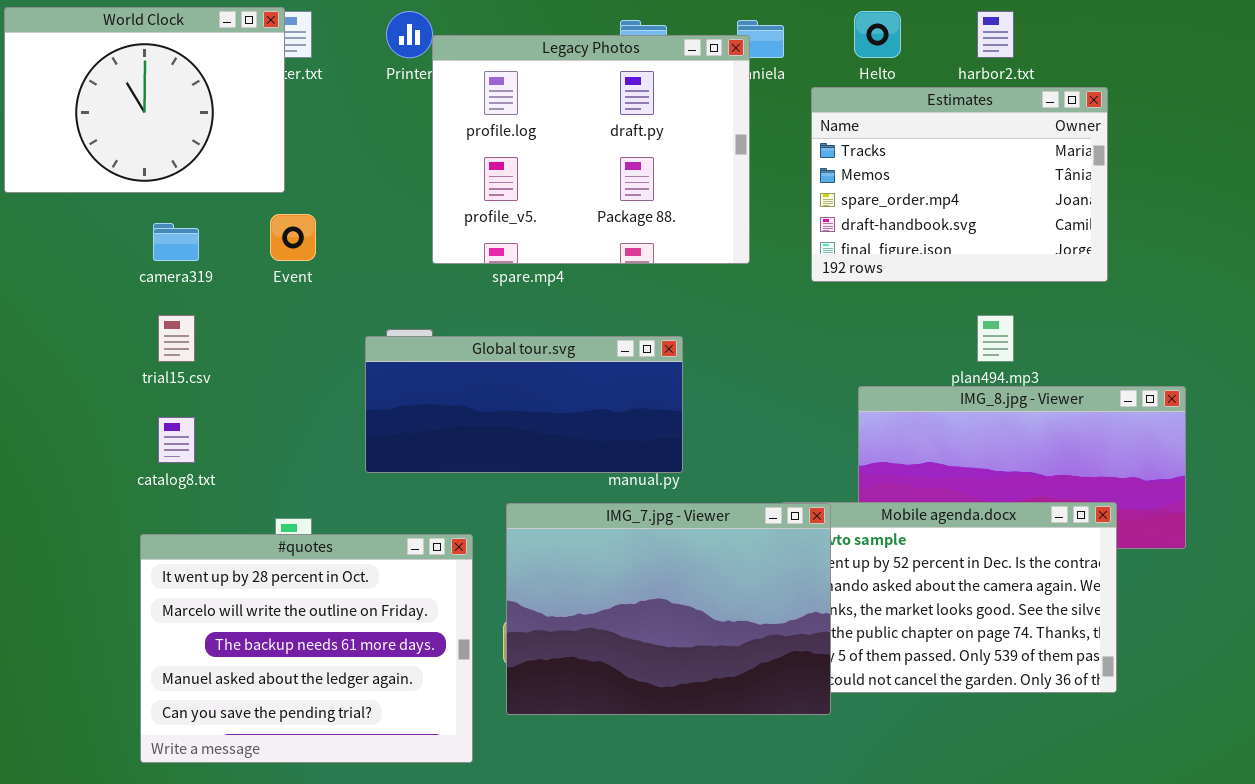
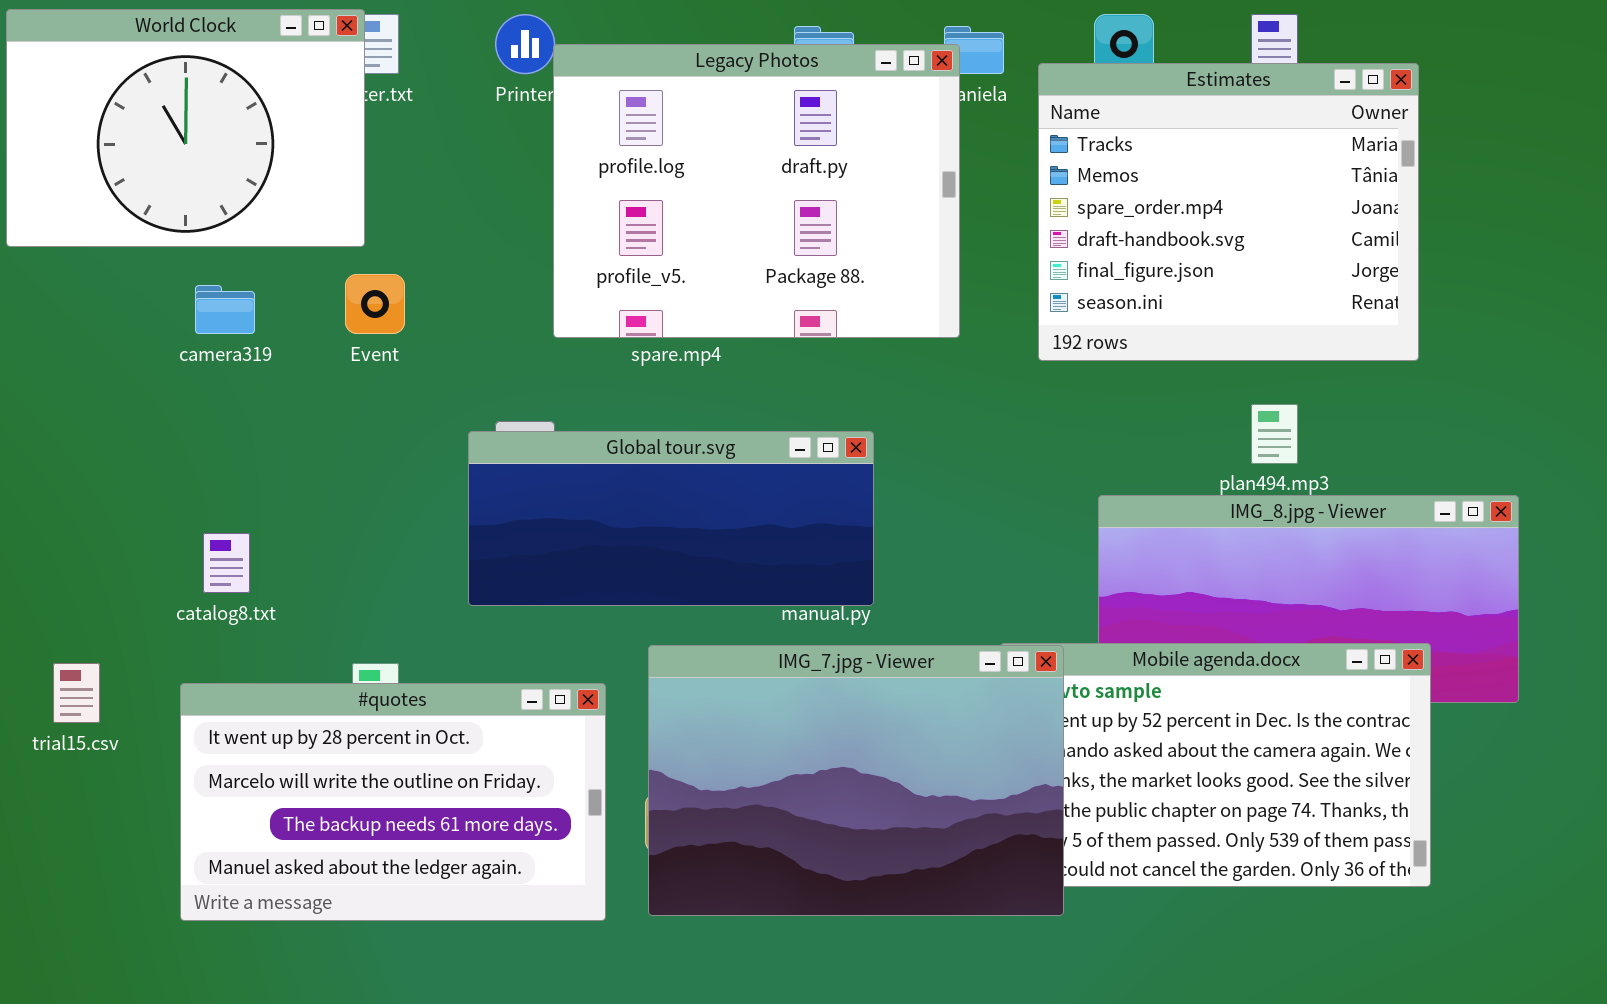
Estimates: [811,87,1108,282] -> [1038,63,1419,361], resized
trial15.csv: [158,315,195,362] -> [53,663,100,723], moved
#quotes: [140,534,473,763] -> [180,683,606,921], resized

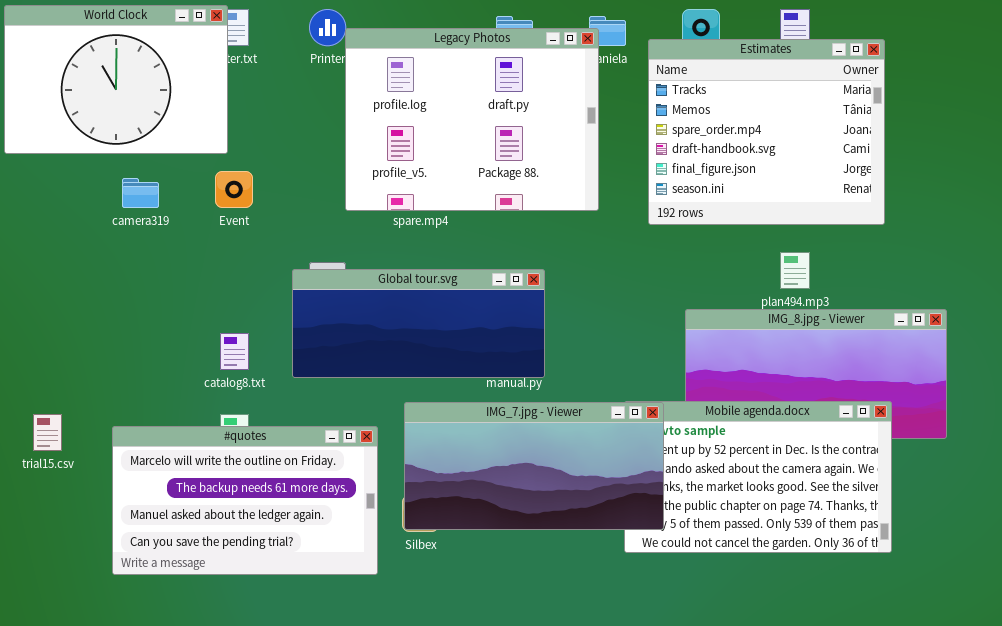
catalog8.txt: [203,533,250,593] -> [220,333,249,370], moved
IMG_7.jpg - Viewer: [648,645,1064,916] -> [404,402,664,530], resized
#quotes: [180,683,606,921] -> [112,426,378,575], scrolled down 1 row

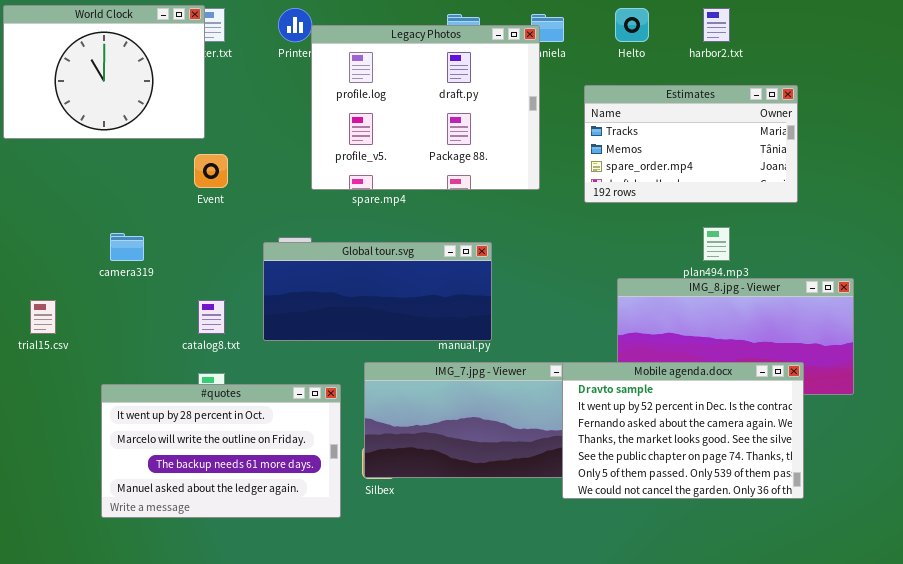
Estimates: [648,39,885,225] -> [584,85,798,203], resized
camera319: [122,178,159,208] -> [110,233,144,261], moved
Mobile agenda.docx: [624,401,892,553] -> [562,362,804,499], raised
trial15.csv: [33,414,62,451] -> [30,300,56,334], moved
#quotes: [112,426,378,575] -> [101,384,341,518], scrolled up 1 row

